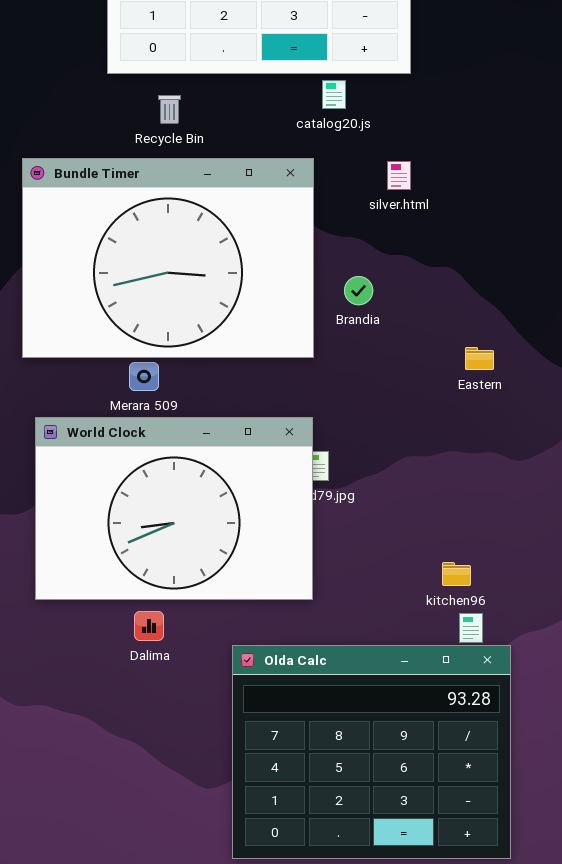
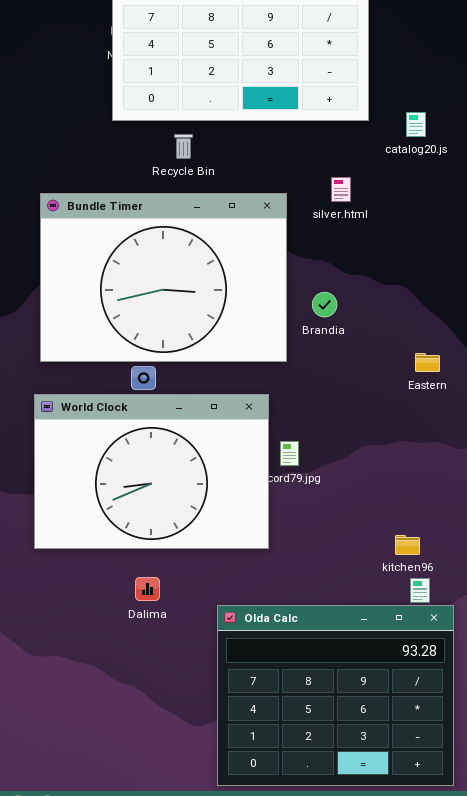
catalog20.js: [322,80,346,109] -> [406,112,426,137], moved
Recycle Bin: [158,95,181,124] -> [174,134,193,159], moved
silver.html: [387,161,411,190] -> [331,177,351,202], moved
World Clock: [35,417,313,600] -> [34,394,269,549], moved

